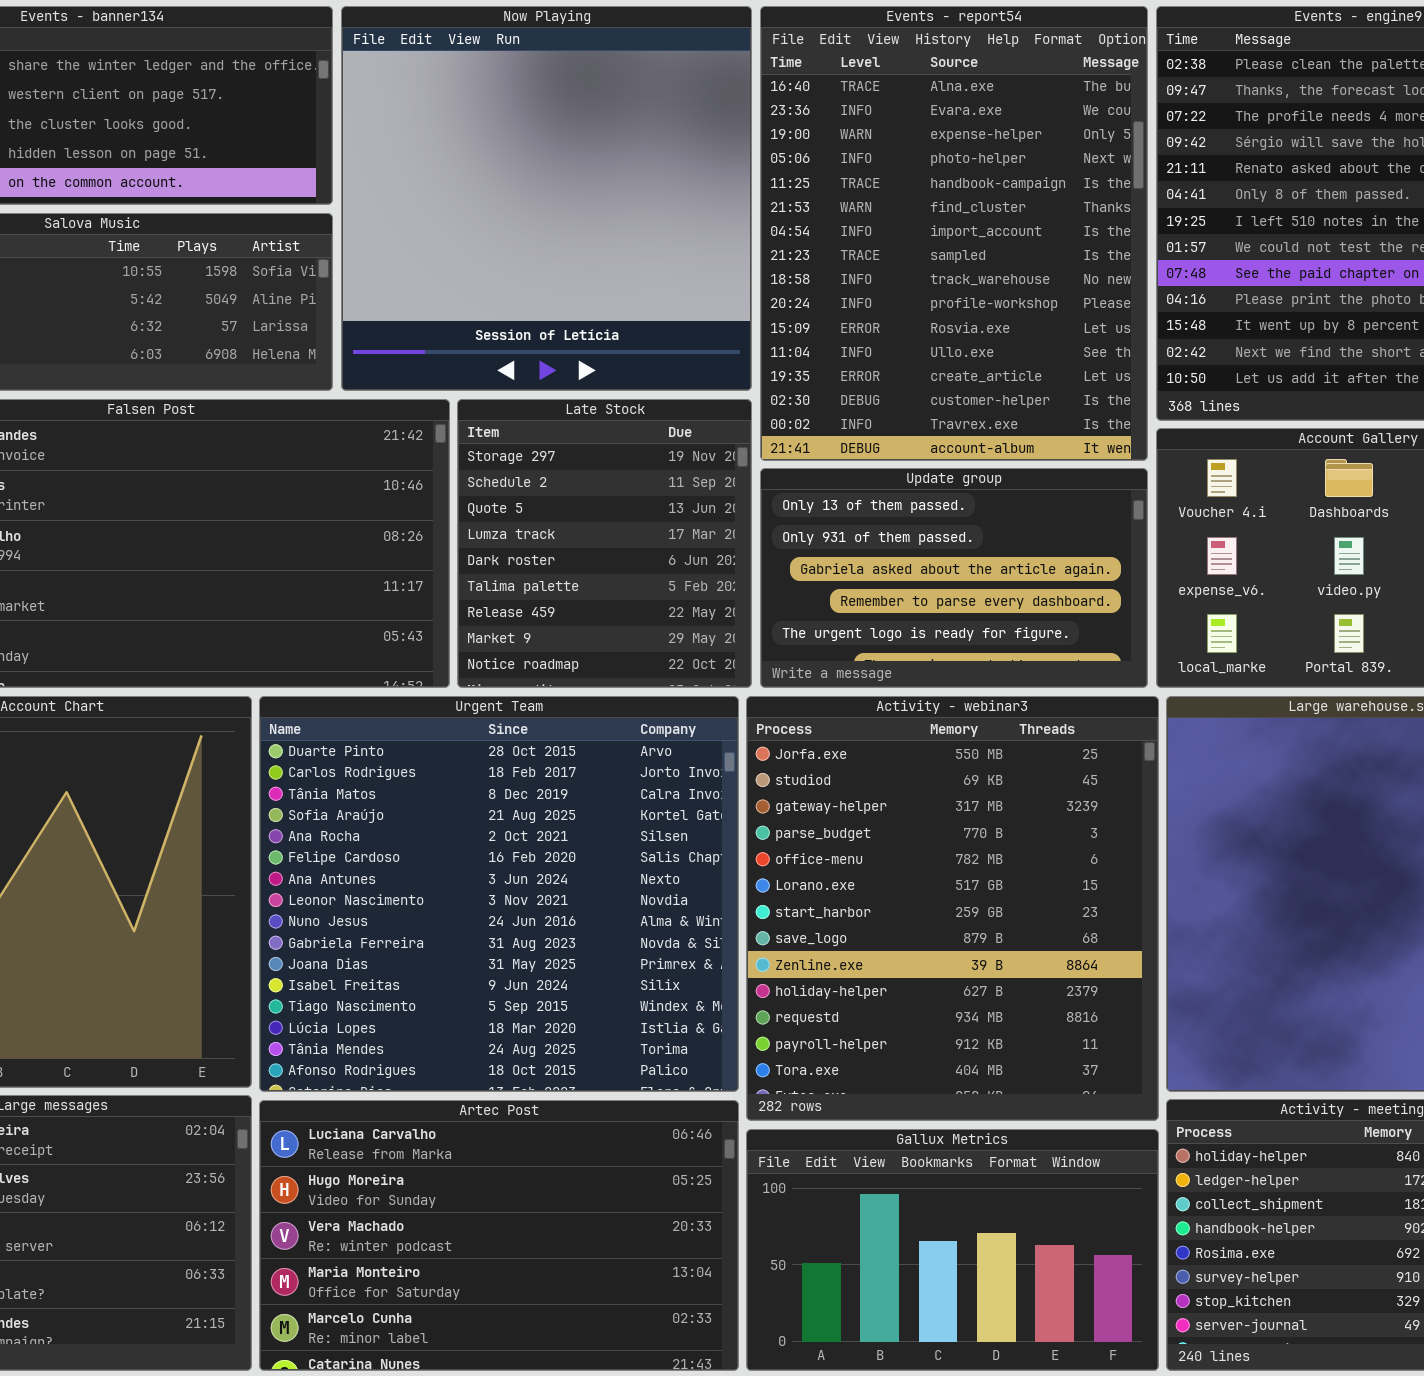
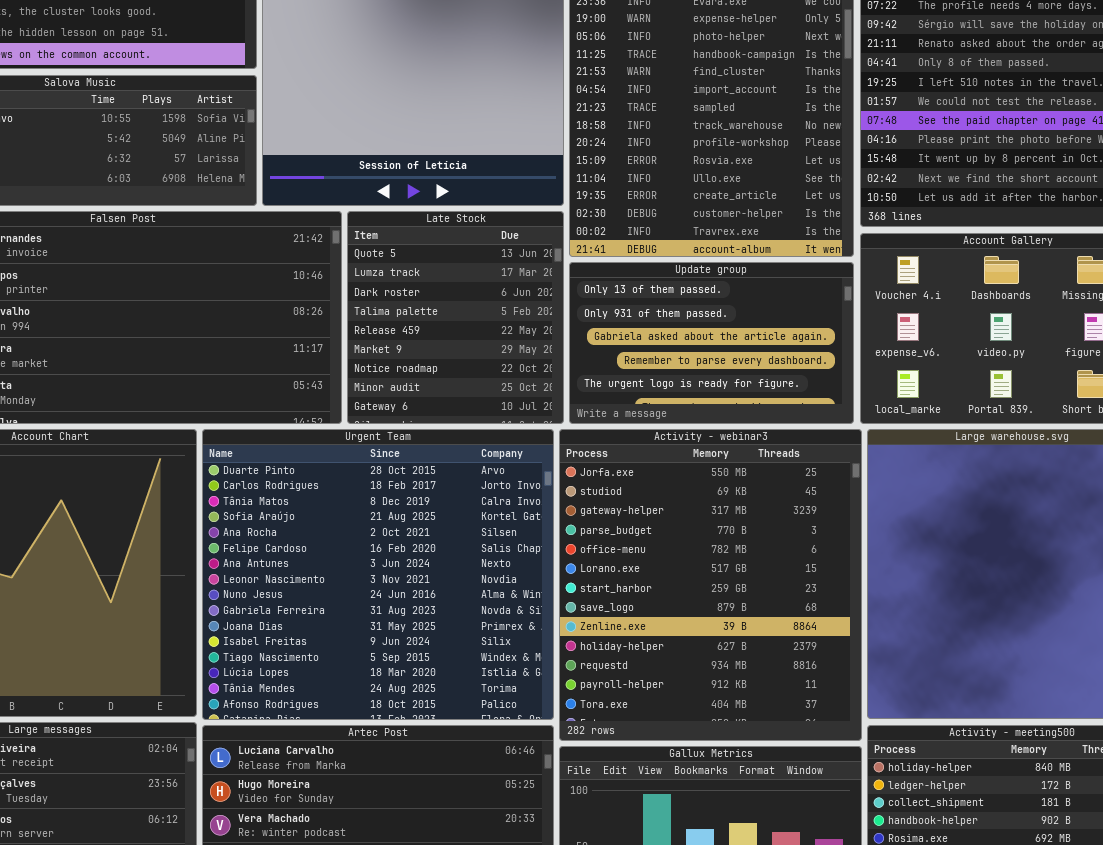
Late Stock: [457,399,752,688] -> [347,211,564,424], scrolled down 2 rows

